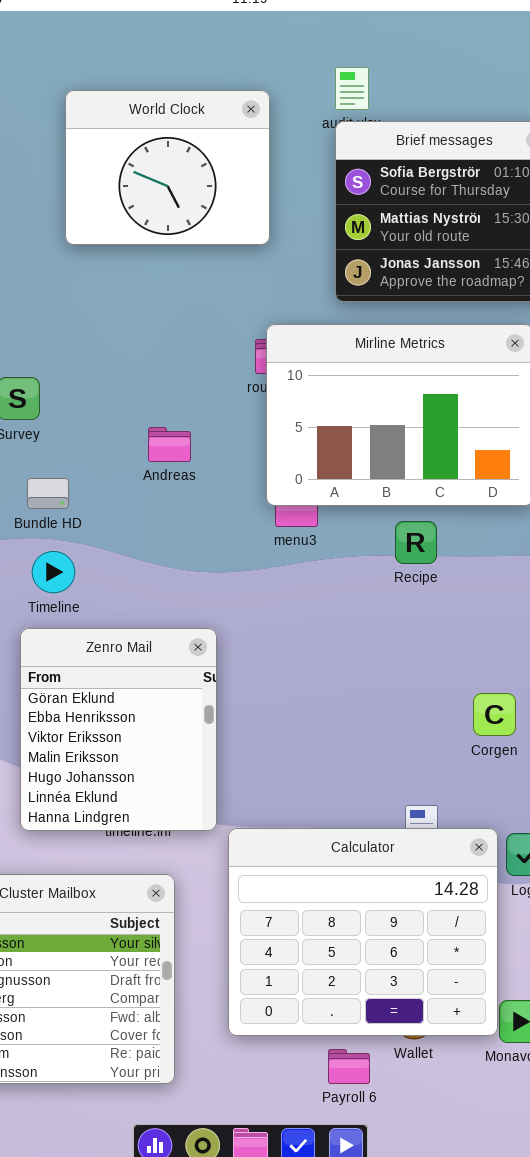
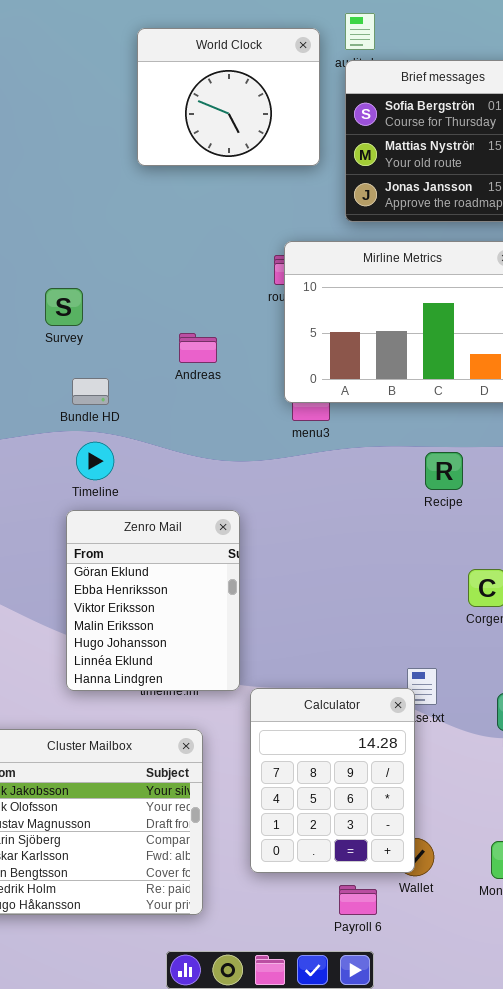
World Clock: [65,90,270,245] -> [137,28,320,166], moved
Recipe: [395,521,437,564] -> [425,452,463,490], moved
Calculator: [228,828,498,1036] -> [250,688,415,873], resized

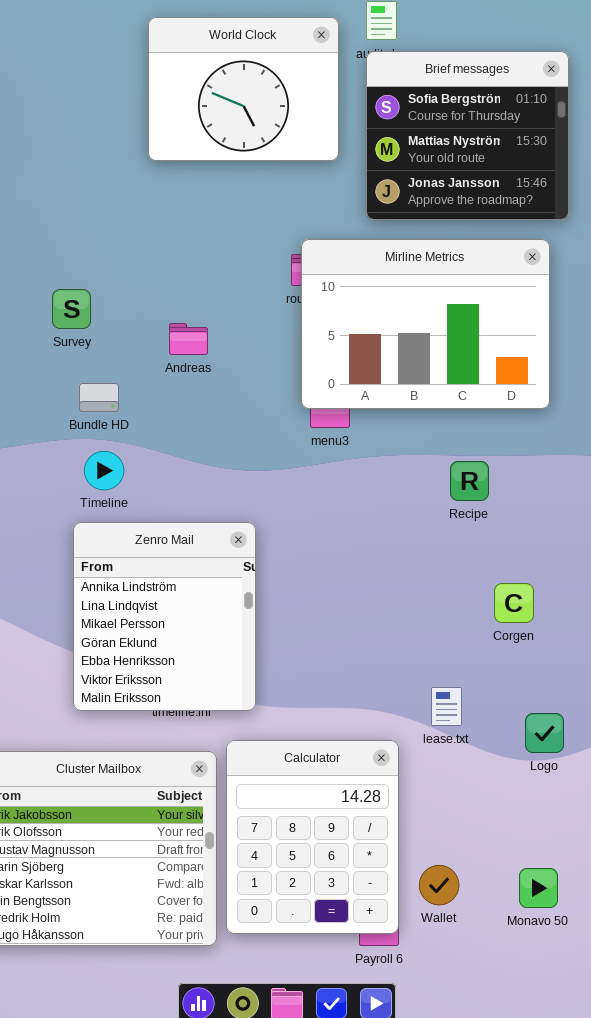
Andreas: [179,333,217,363] -> [169,323,208,355], moved
Zenro Mail: [66,510,240,691] -> [73,522,256,711], scrolled up 3 rows
Calculator: [250,688,415,873] -> [226,740,399,934], moved

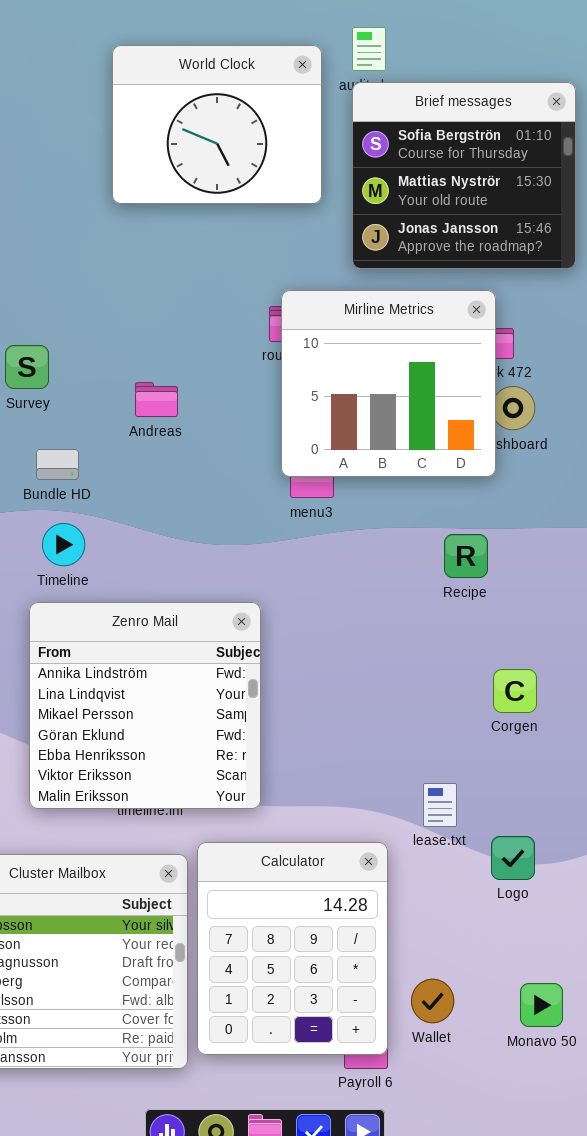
Mirline Metrics: [301,239,550,409] -> [281,290,496,477], resized
Zenro Mail: [73,522,256,711] -> [29,602,261,809], resized
Logo: [525,713,564,753] -> [491,836,535,880], moved

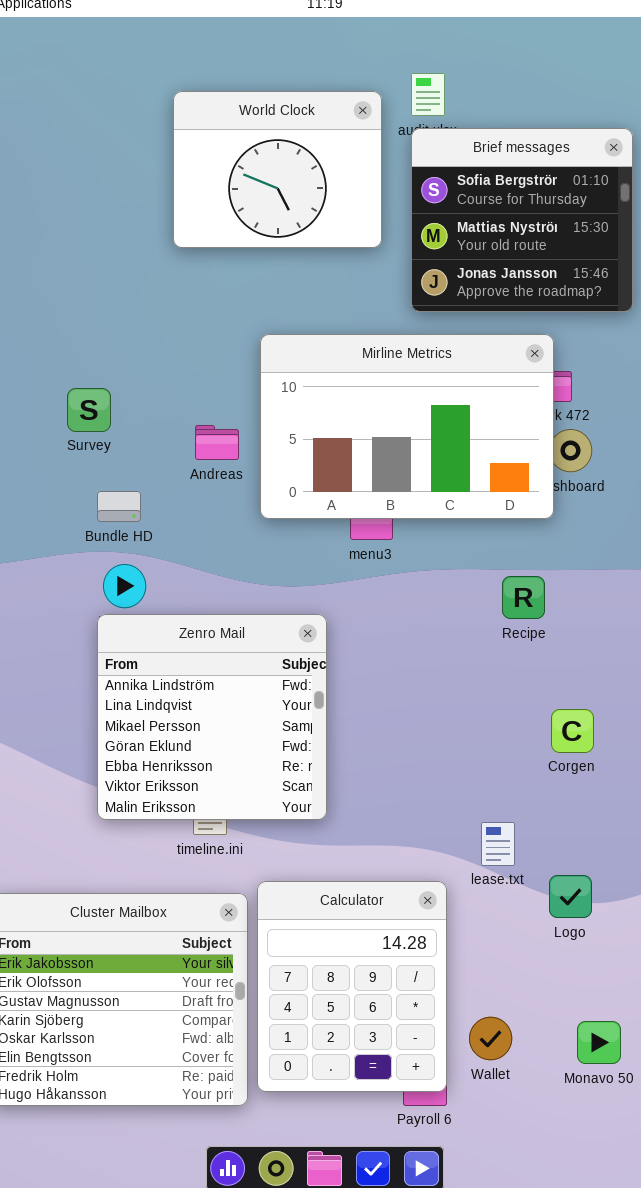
Mirline Metrics: [281,290,496,477] -> [260,334,554,519], resized
Zenro Mail: [29,602,261,809] -> [97,614,327,820], moved

